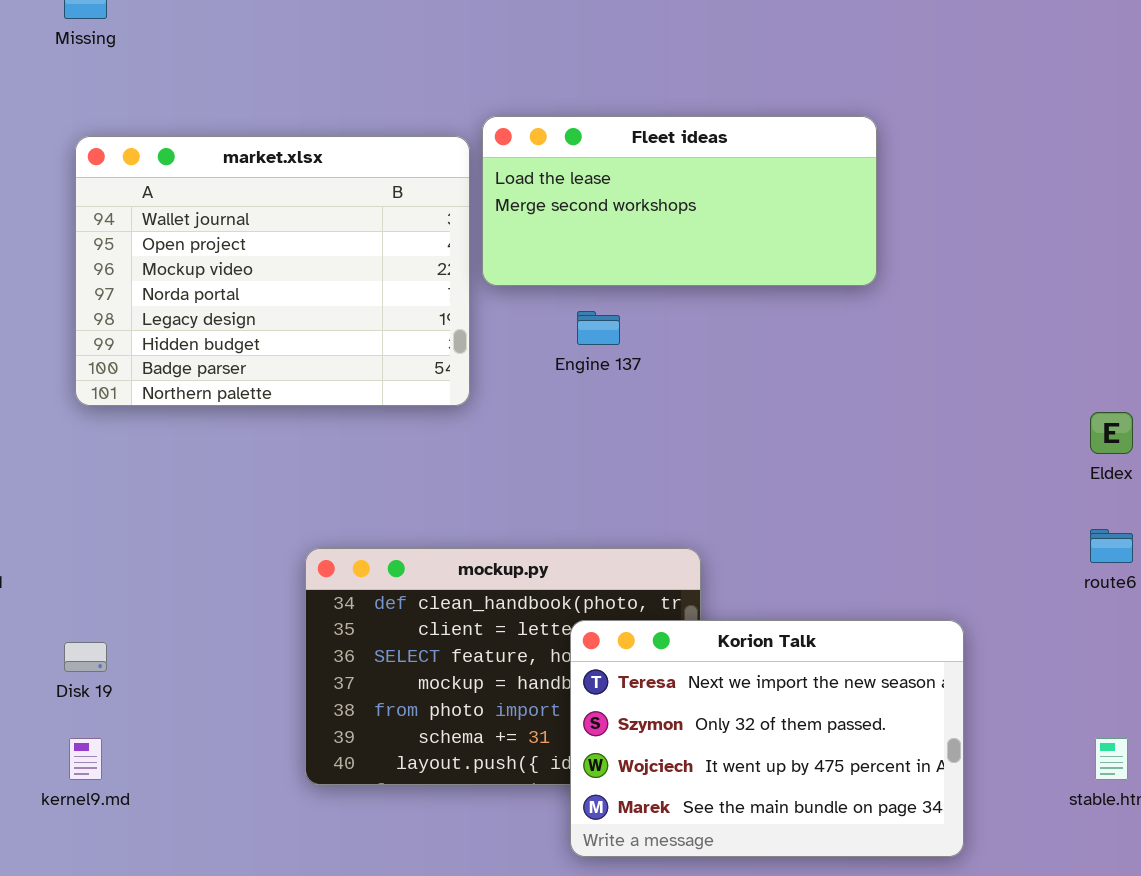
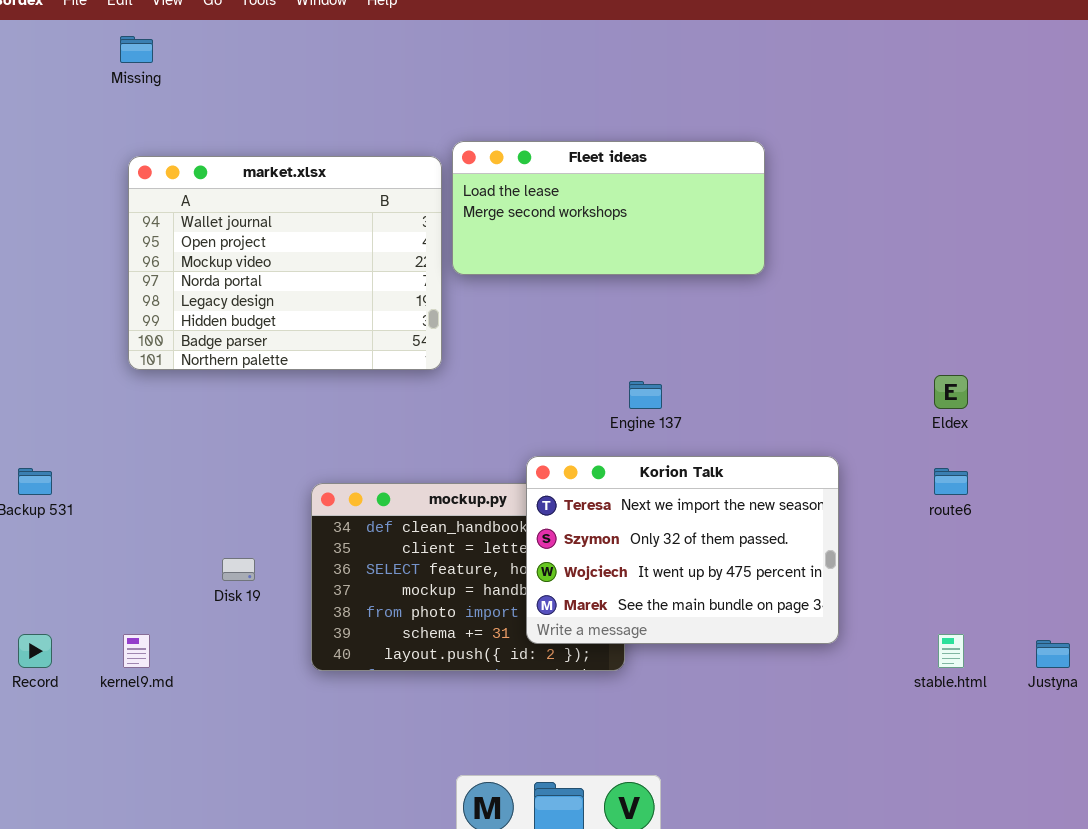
Engine 137: [577,311,620,345] -> [629,381,662,409], moved
Korion Talk: [570,620,964,857] -> [526,456,839,644], moved
Disk 19: [64,642,107,672] -> [222,558,255,581], moved

